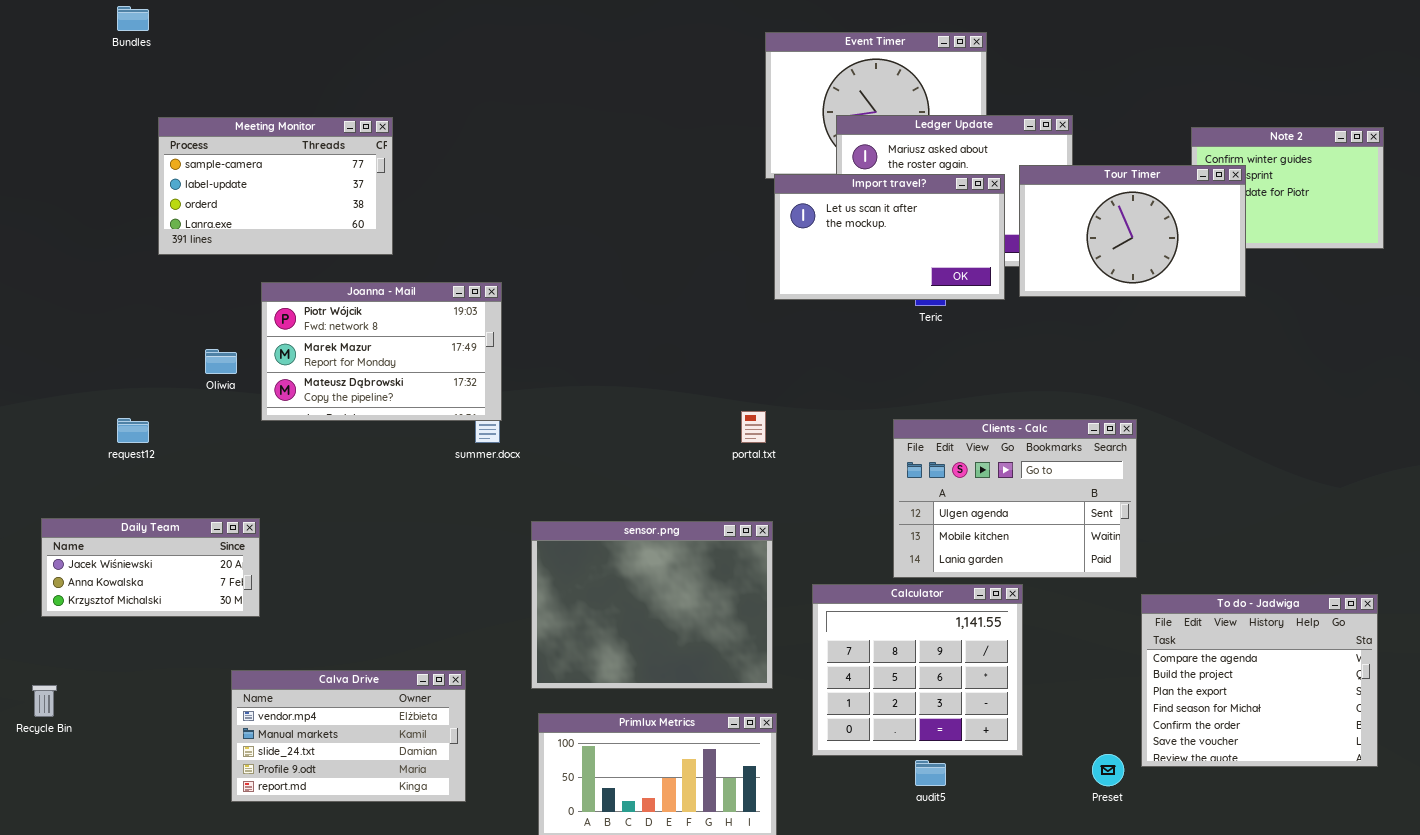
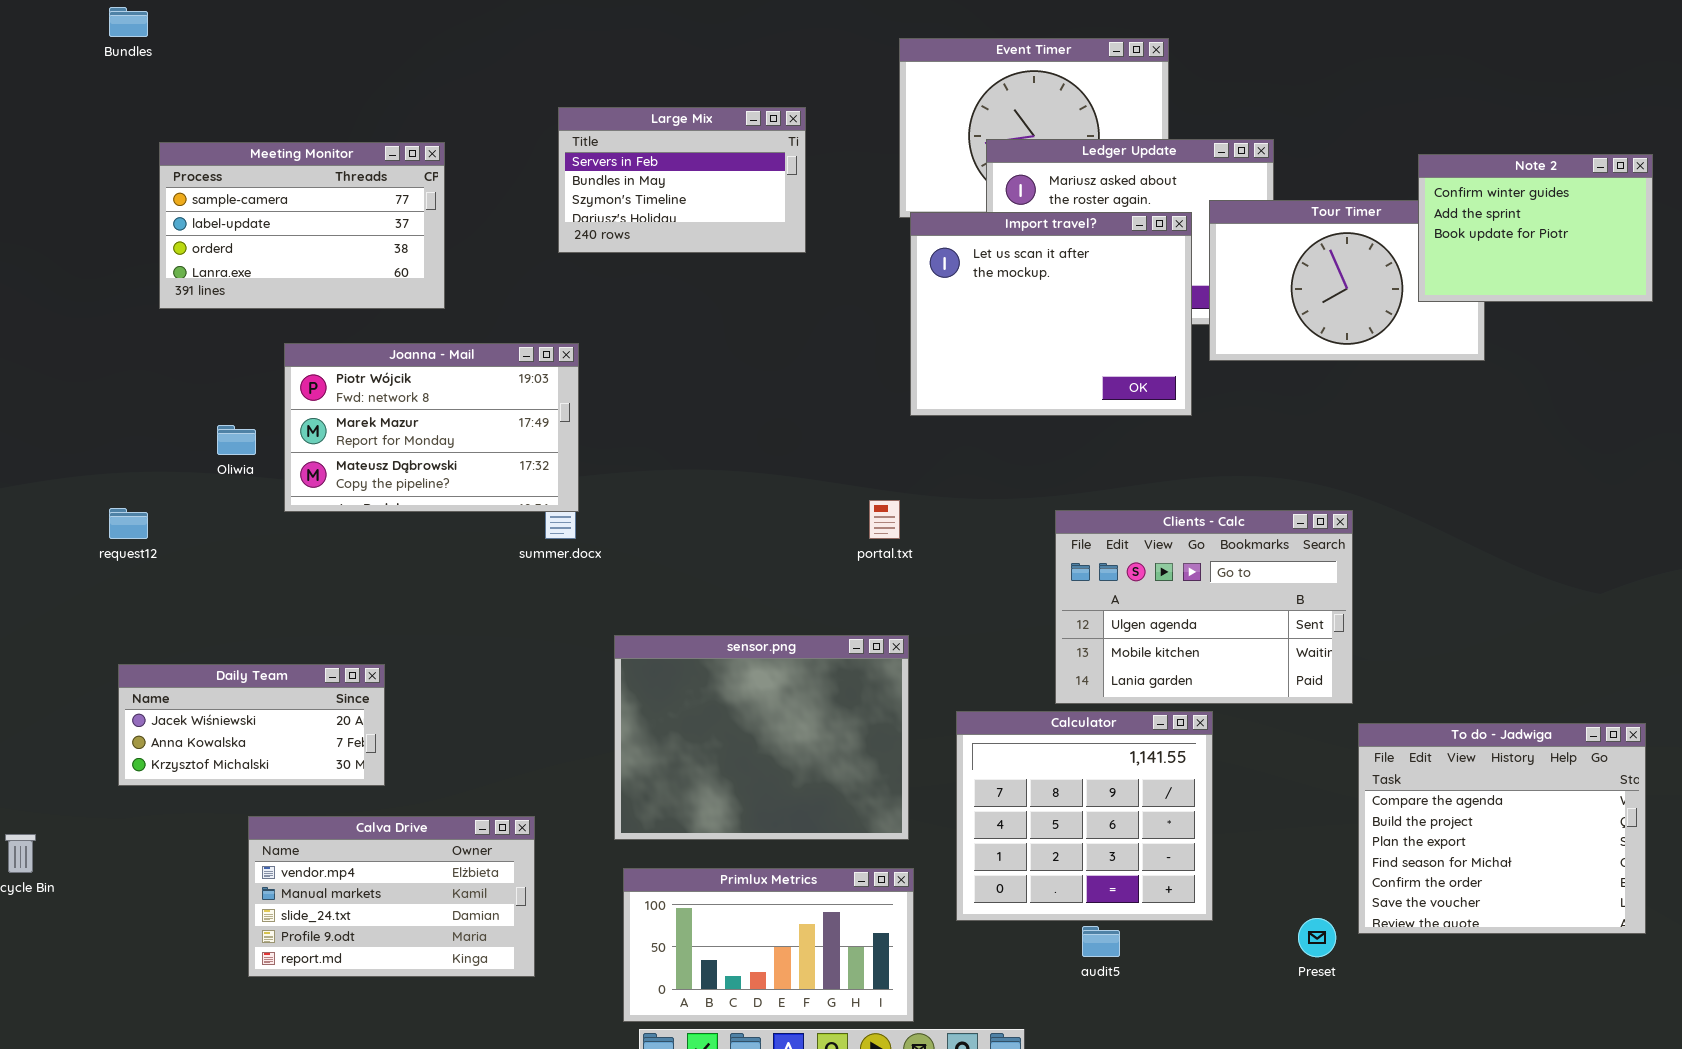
Large Mix: none -> [558,107,806,253], opened
Note 2: [1191,127,1384,249] -> [1418,154,1653,302], raised
Import travel?: [774,174,1005,300] -> [910,212,1192,416], resized
Daily Team: [41,518,260,617] -> [118,664,385,786], moved

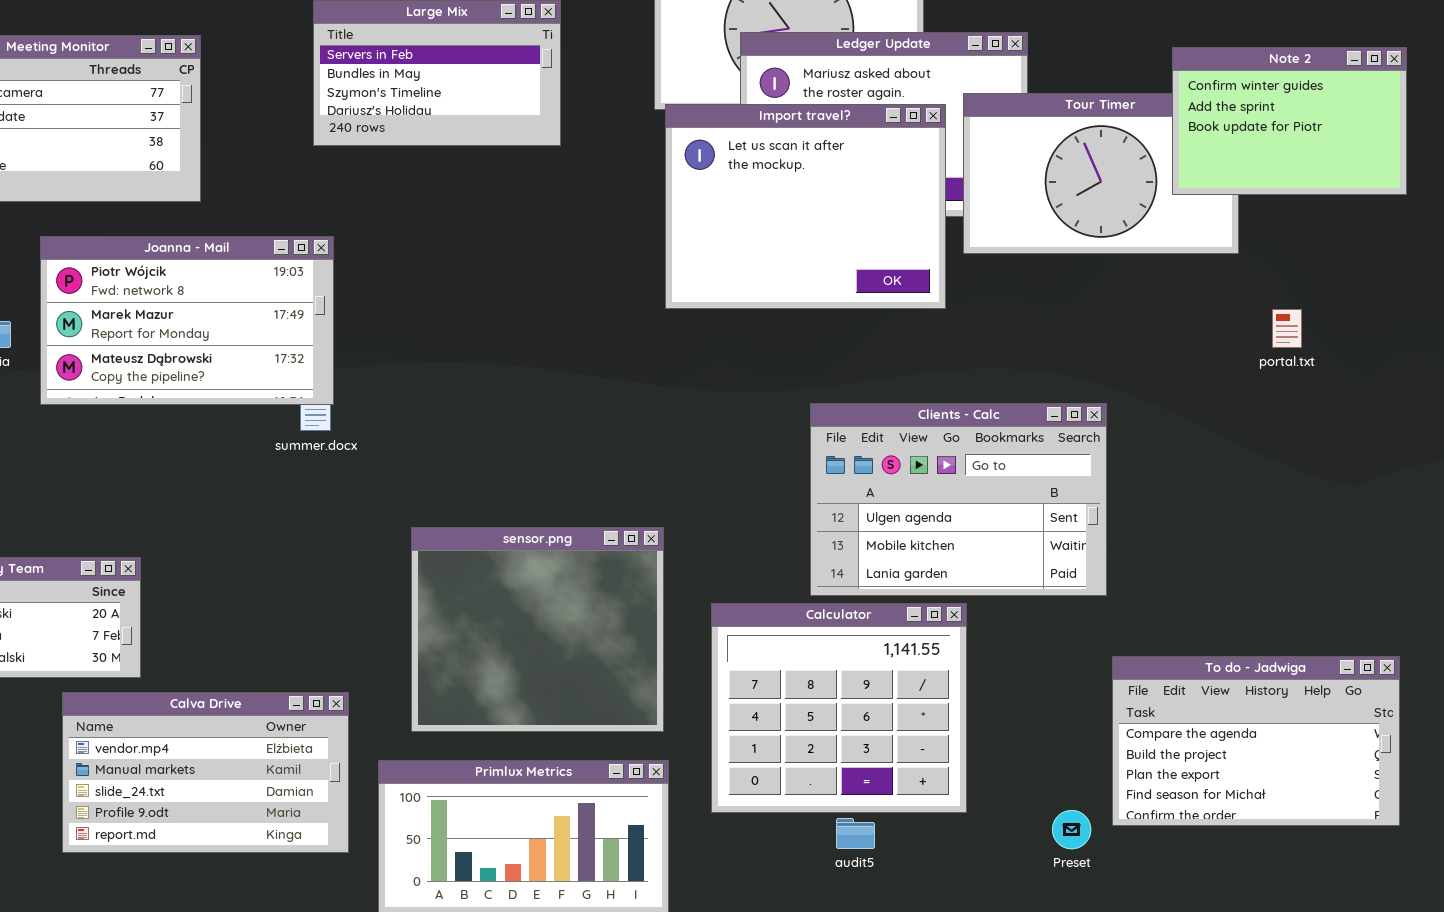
portal.txt: [869,500,900,539] -> [1272,309,1302,348], moved
sensor.png: [614,635,909,840] -> [411,527,664,732], resized
To do - Jadwiga: [1358,723,1646,934] -> [1112,656,1400,826], resized
Calva Drive: [248,816,535,977] -> [62,692,349,853], moved

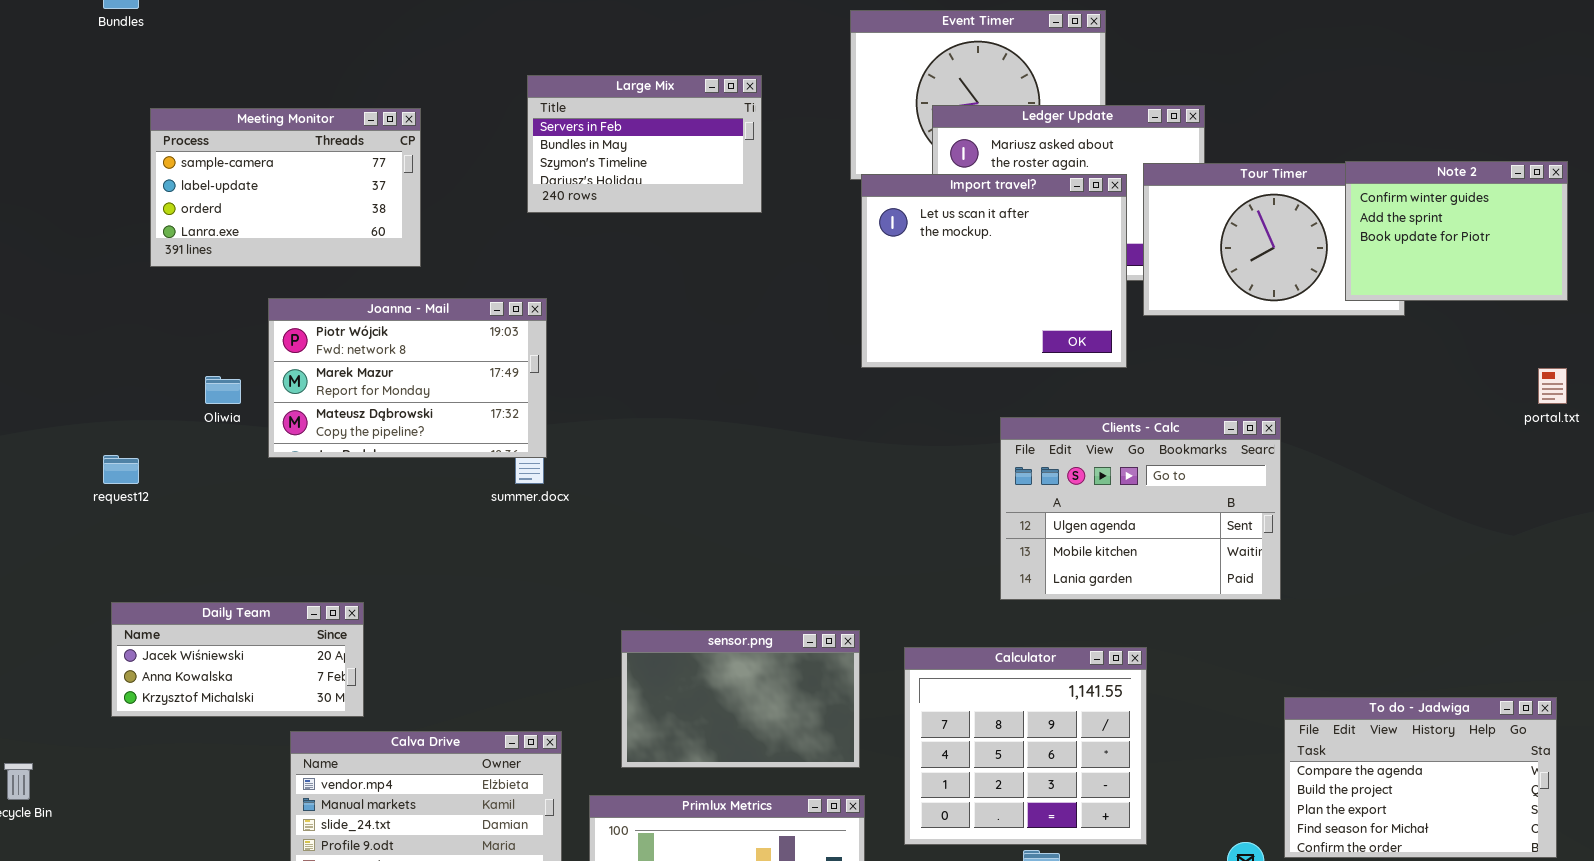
Note 2: [1172,47,1407,195] -> [1345,161,1568,301], moved
portal.txt: [1272,309,1302,348] -> [1538,368,1567,404], moved
Clients - Calc: [810,403,1107,596] -> [1000,417,1281,600], moved
sensor.png: [411,527,664,732] -> [621,630,860,768], resized

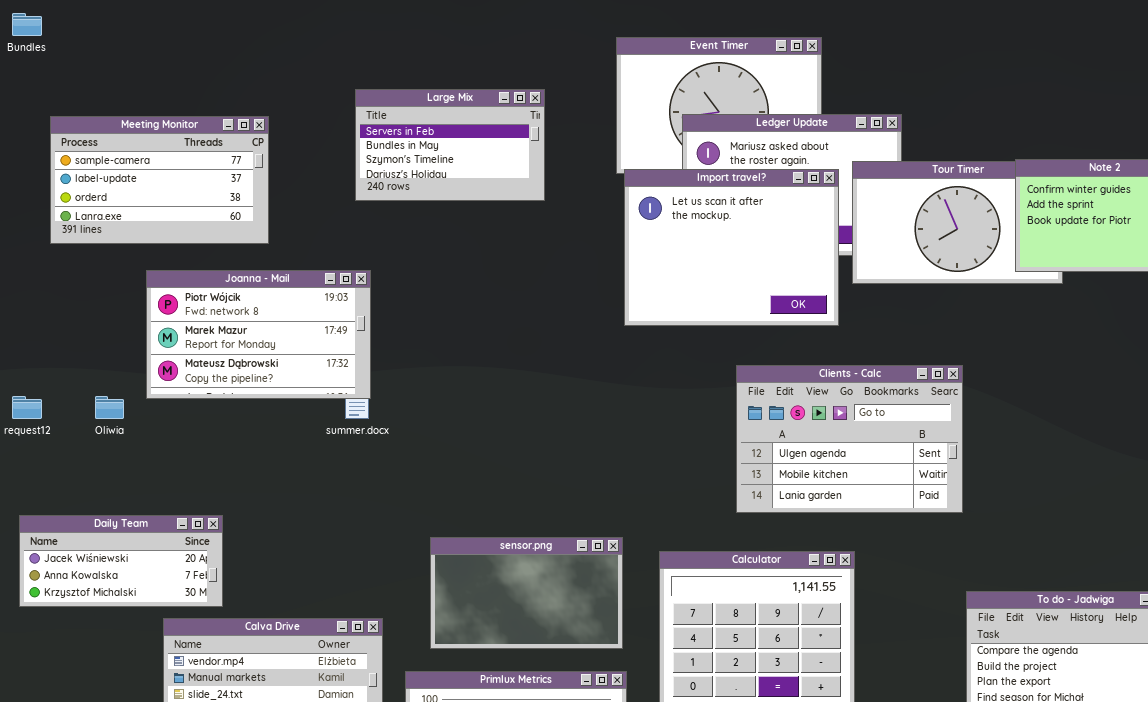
Oliwia: [205,376,241,404] -> [95,396,124,419], moved

